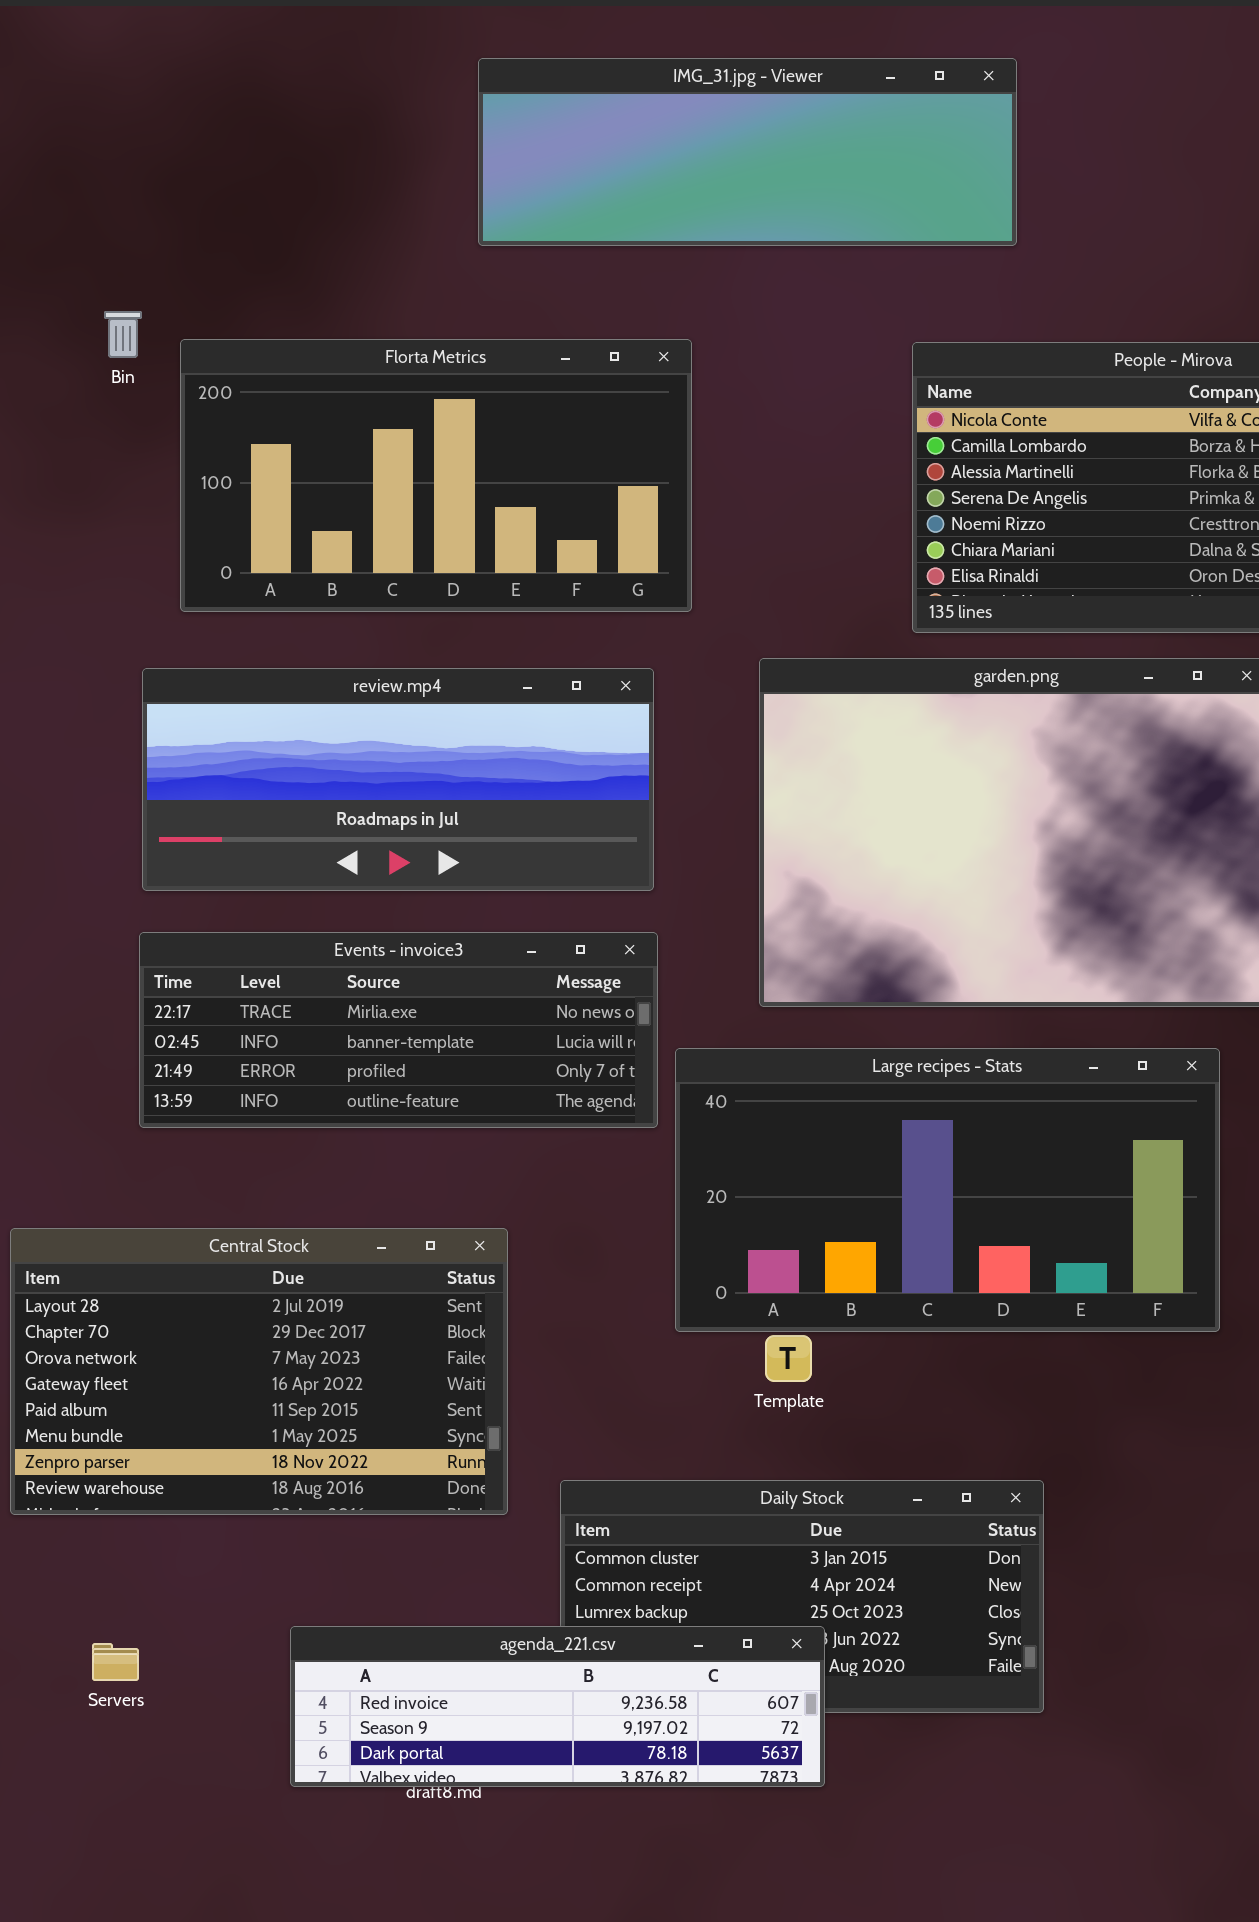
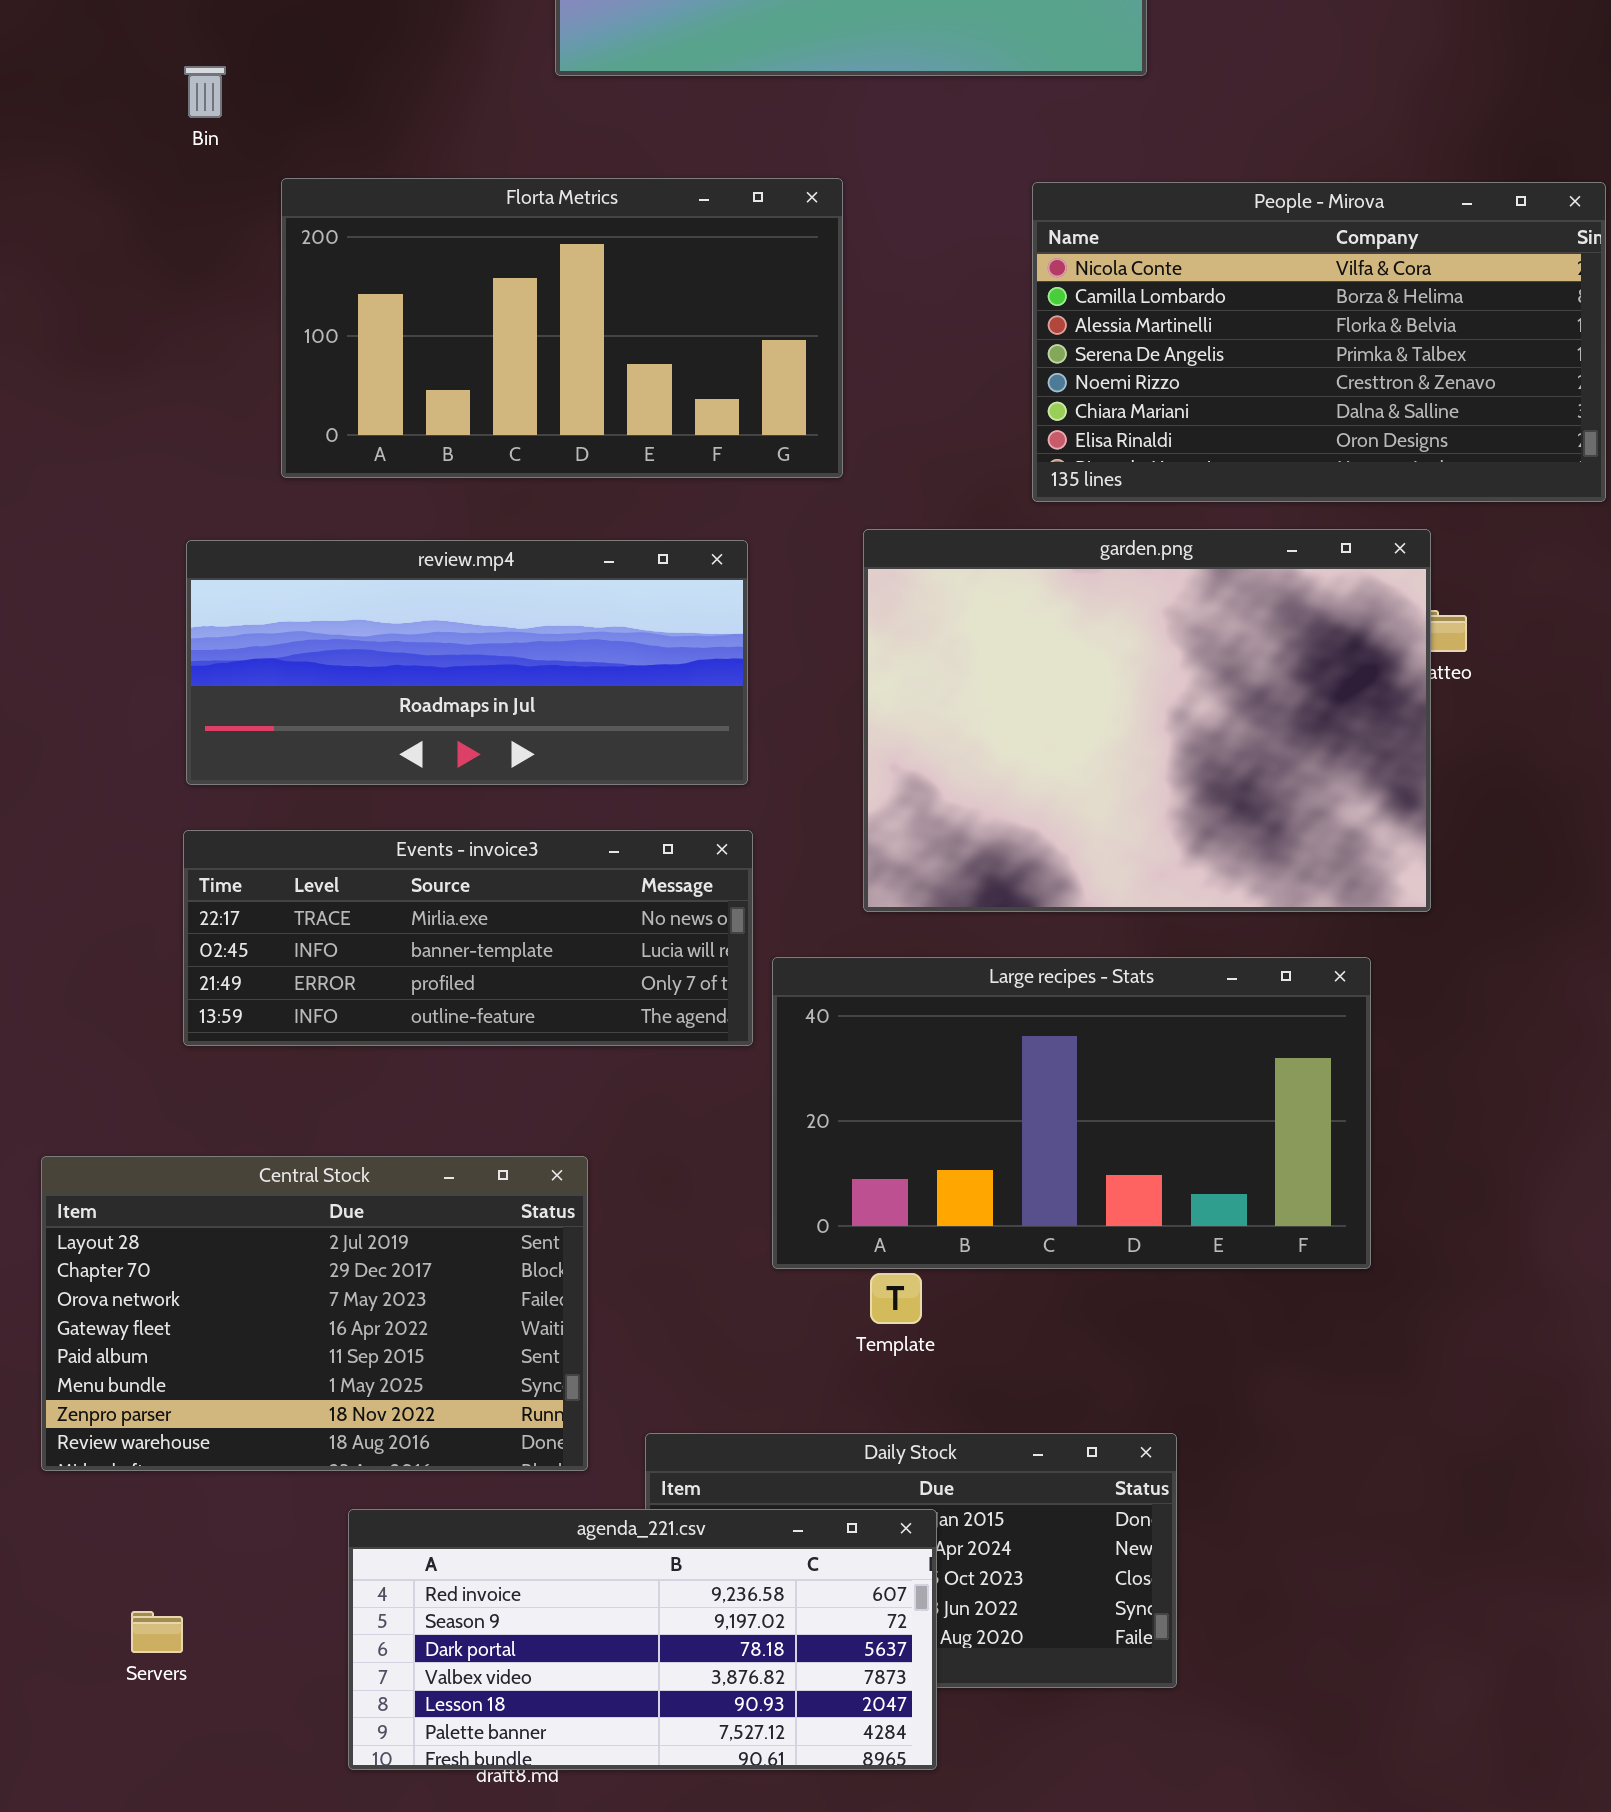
Bin: [104,311,142,358] -> [184,66,226,118], moved
Florta Metrics: [180,339,692,612] -> [281,178,843,478], moved
agenda_221.csv: [290,1626,825,1787] -> [348,1509,937,1770], resized

